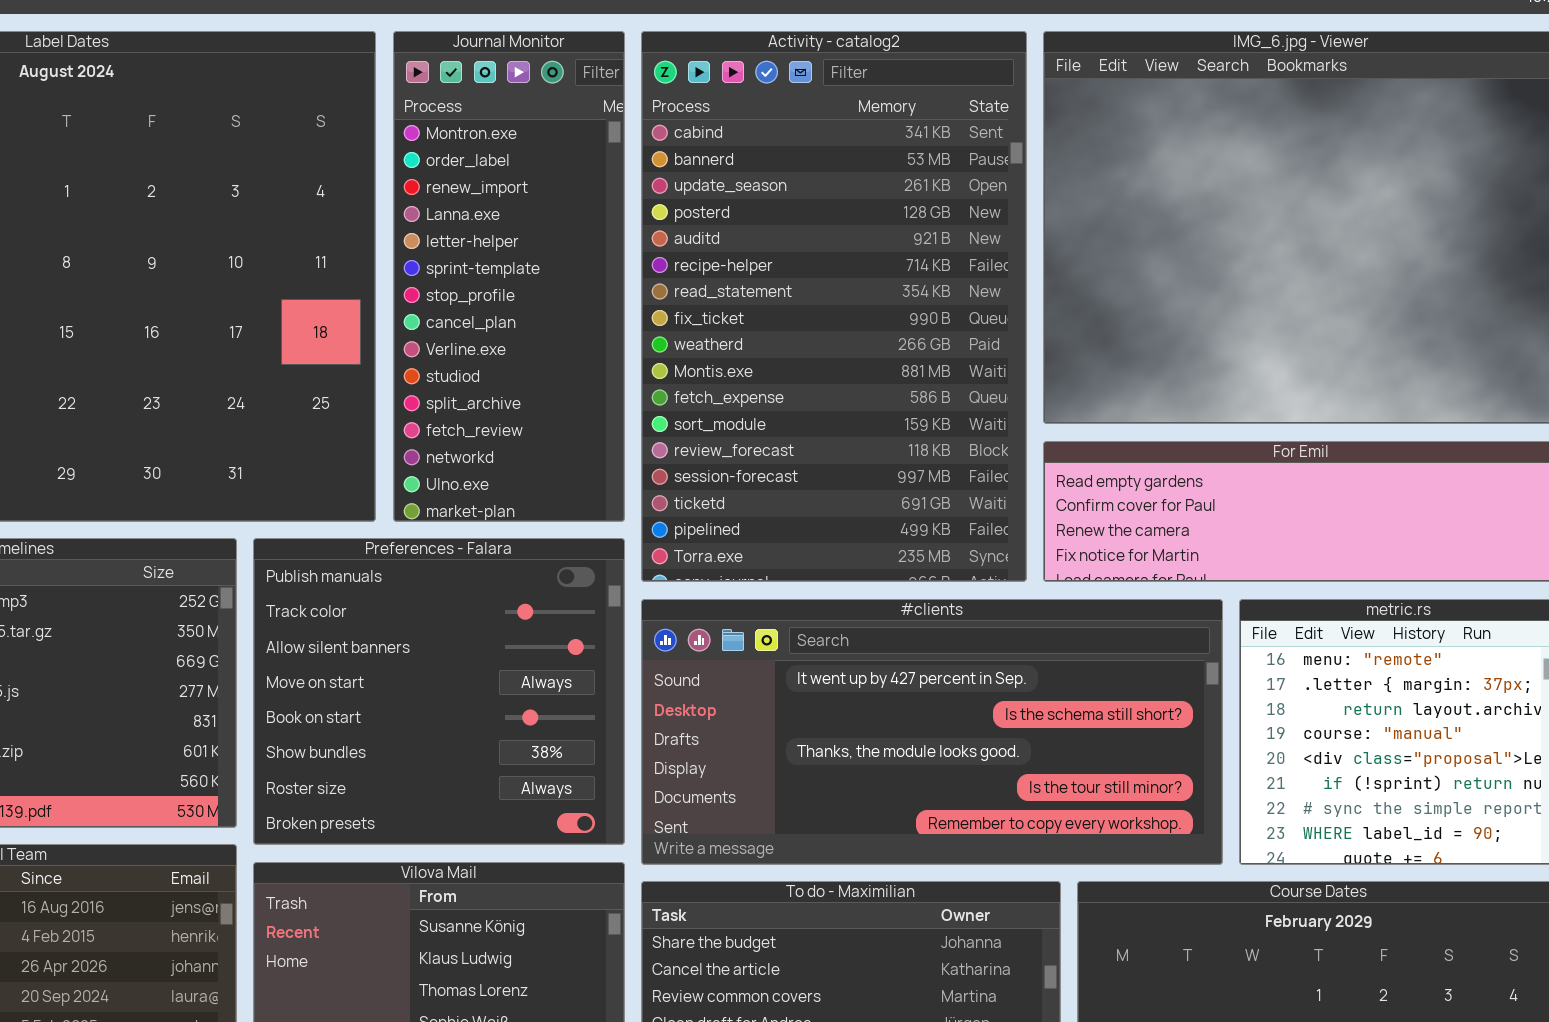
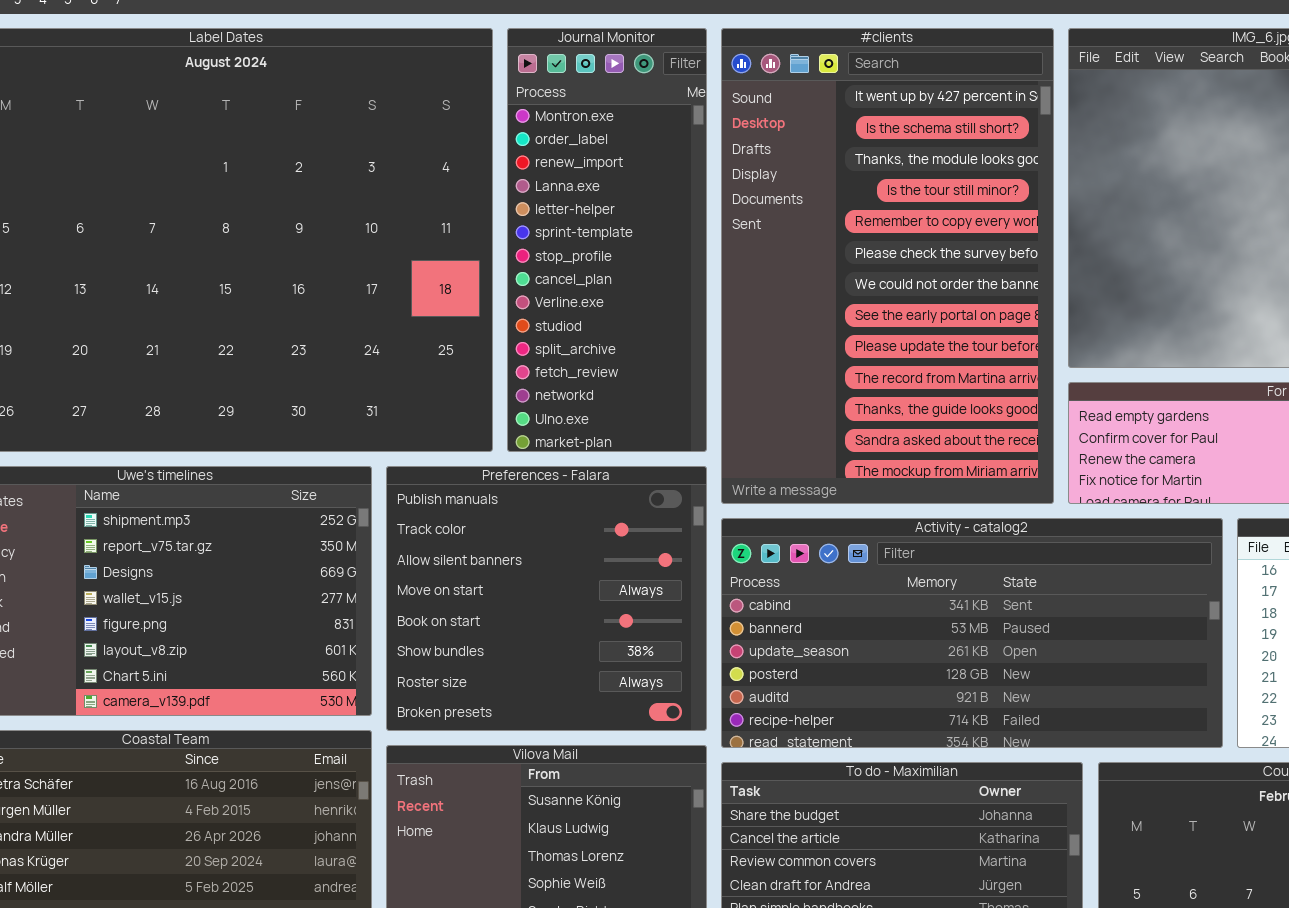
Activity - catalog2: [641,31,1027,582] -> [721,518,1223,748], moved, resized
#clients: [641,599,1223,865] -> [721,28,1054,504], moved, resized

